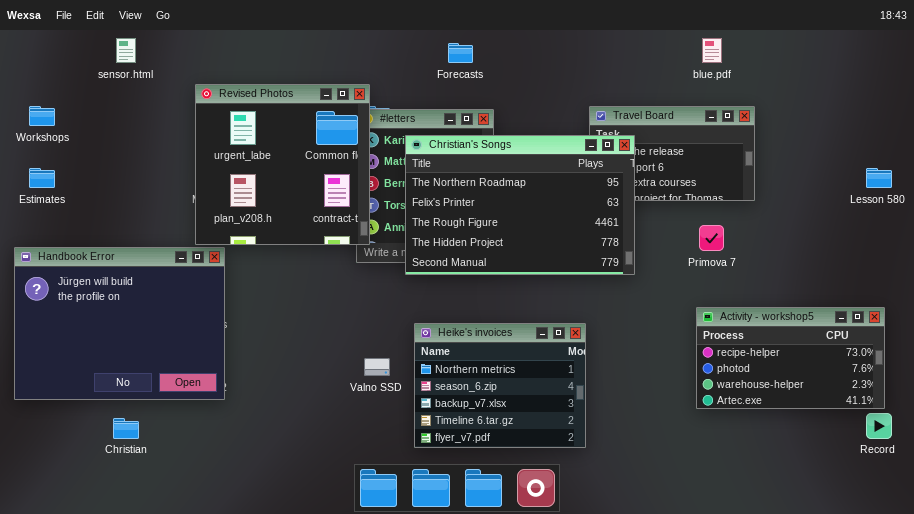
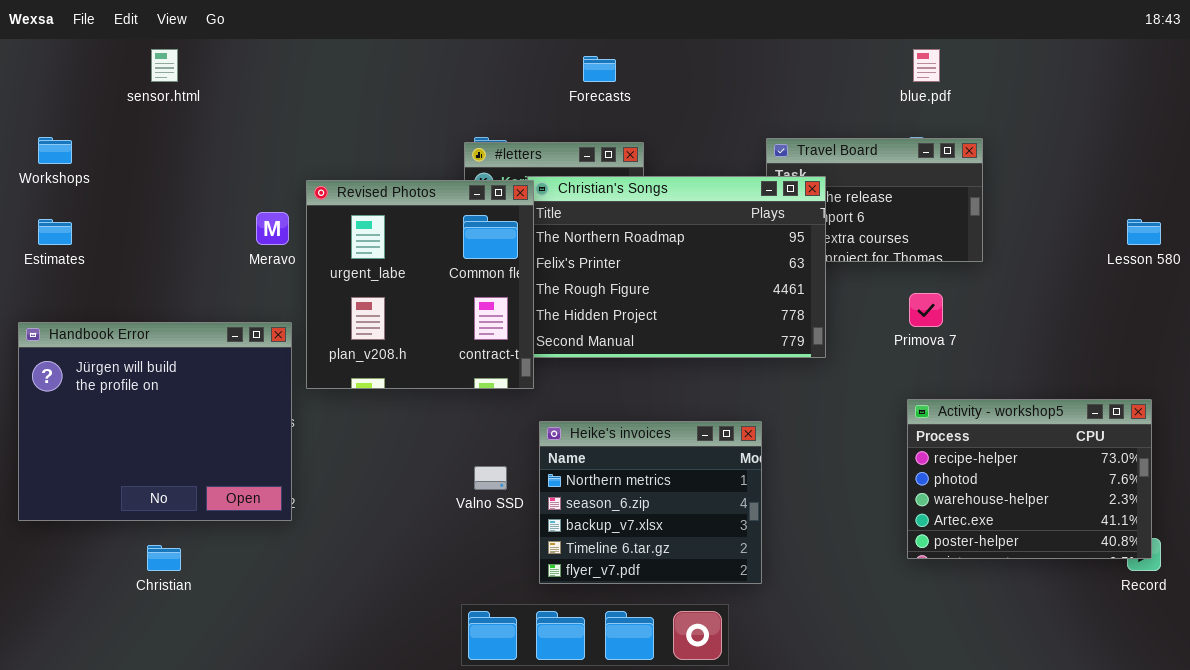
Revised Photos: [195,84,370,245] -> [306,180,534,389], moved
Activity - workshop5: [696,307,885,409] -> [907,399,1152,559], resized

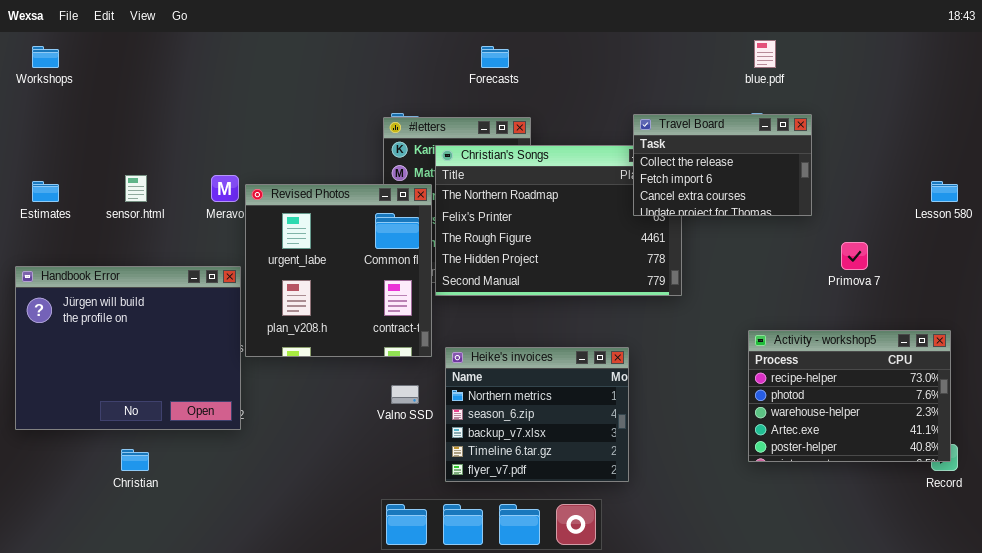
sensor.html: [151,49,178,82] -> [125,175,147,202], moved
Workshops: [38,137,72,164] -> [32,46,59,68], moved
Travel Board: [766,138,983,262] -> [633,114,812,216], raised
Revised Photos: [306,180,534,389] -> [245,184,432,357], moved
Primova 7: [909,293,943,327] -> [841,242,868,270], moved

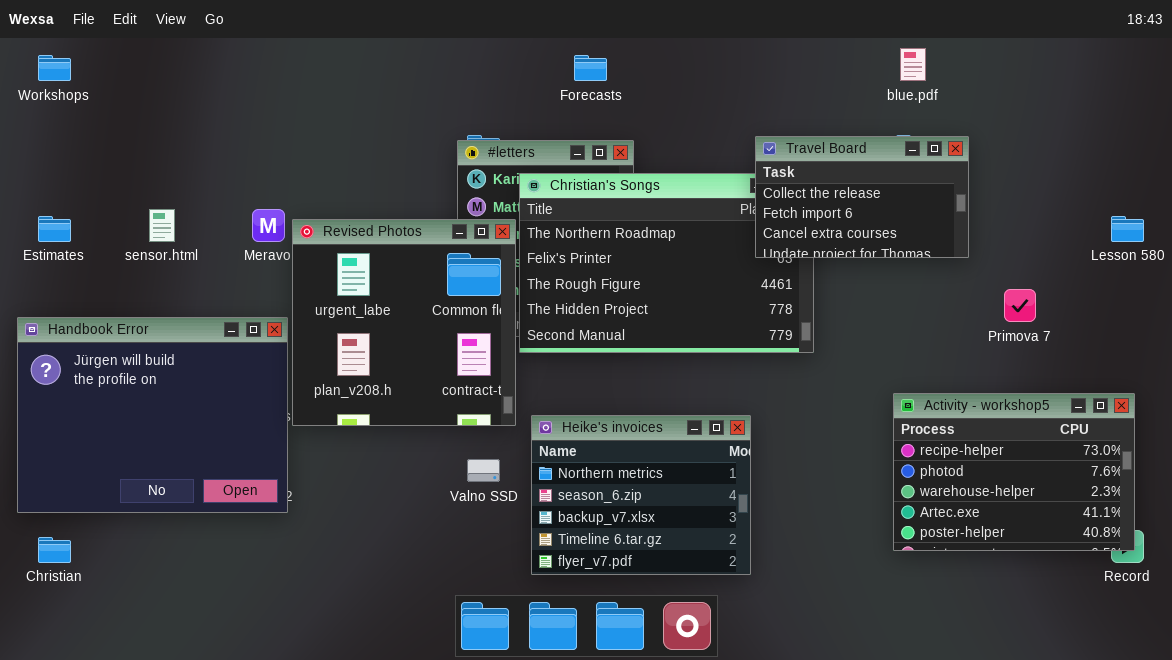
Christian: [121,449,149,471] -> [38,537,71,563], moved

